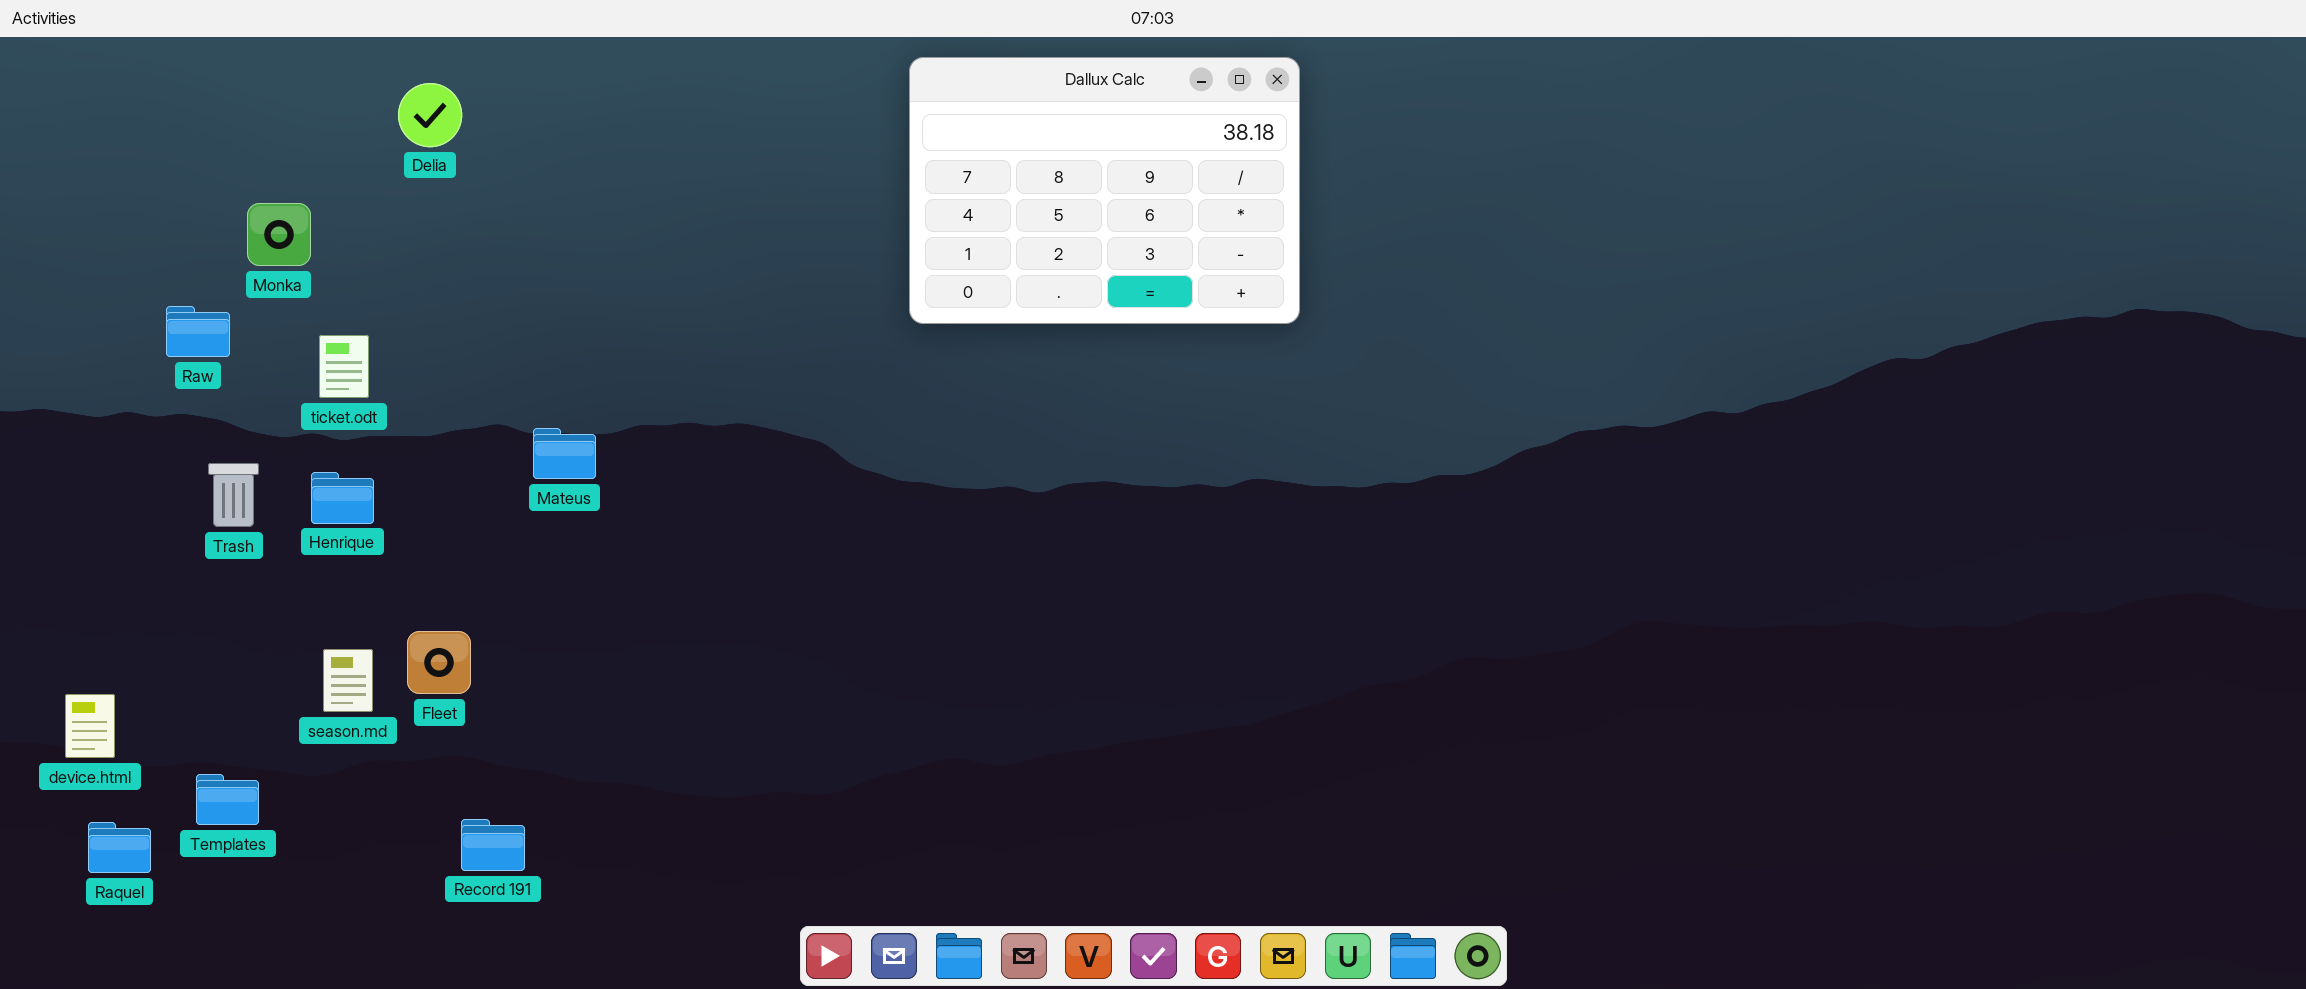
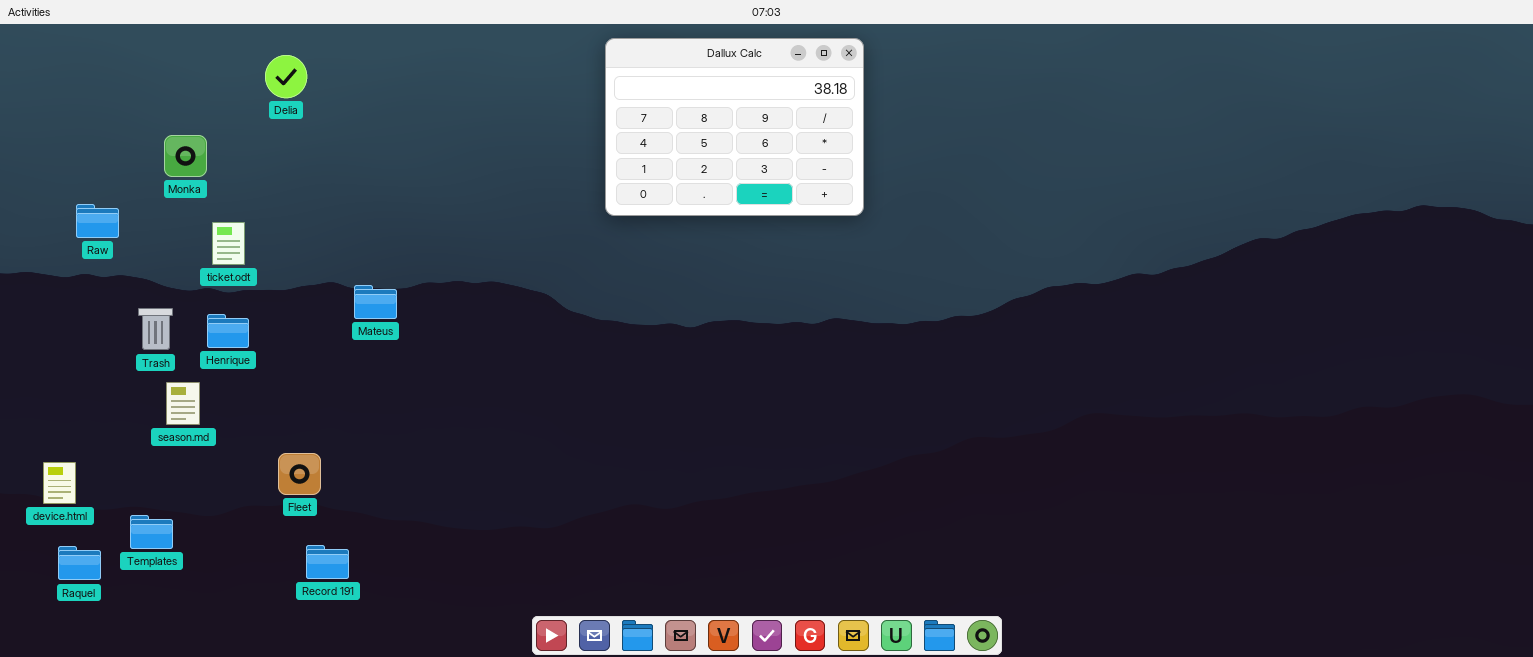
Raw: [166,306,230,357] -> [76,204,119,238], moved
Fleet: [407,631,471,694] -> [278,453,321,495], moved
season.md: [323,649,373,712] -> [166,382,200,425], moved

